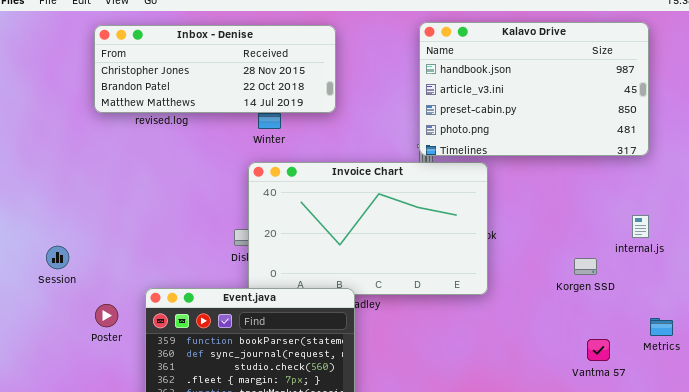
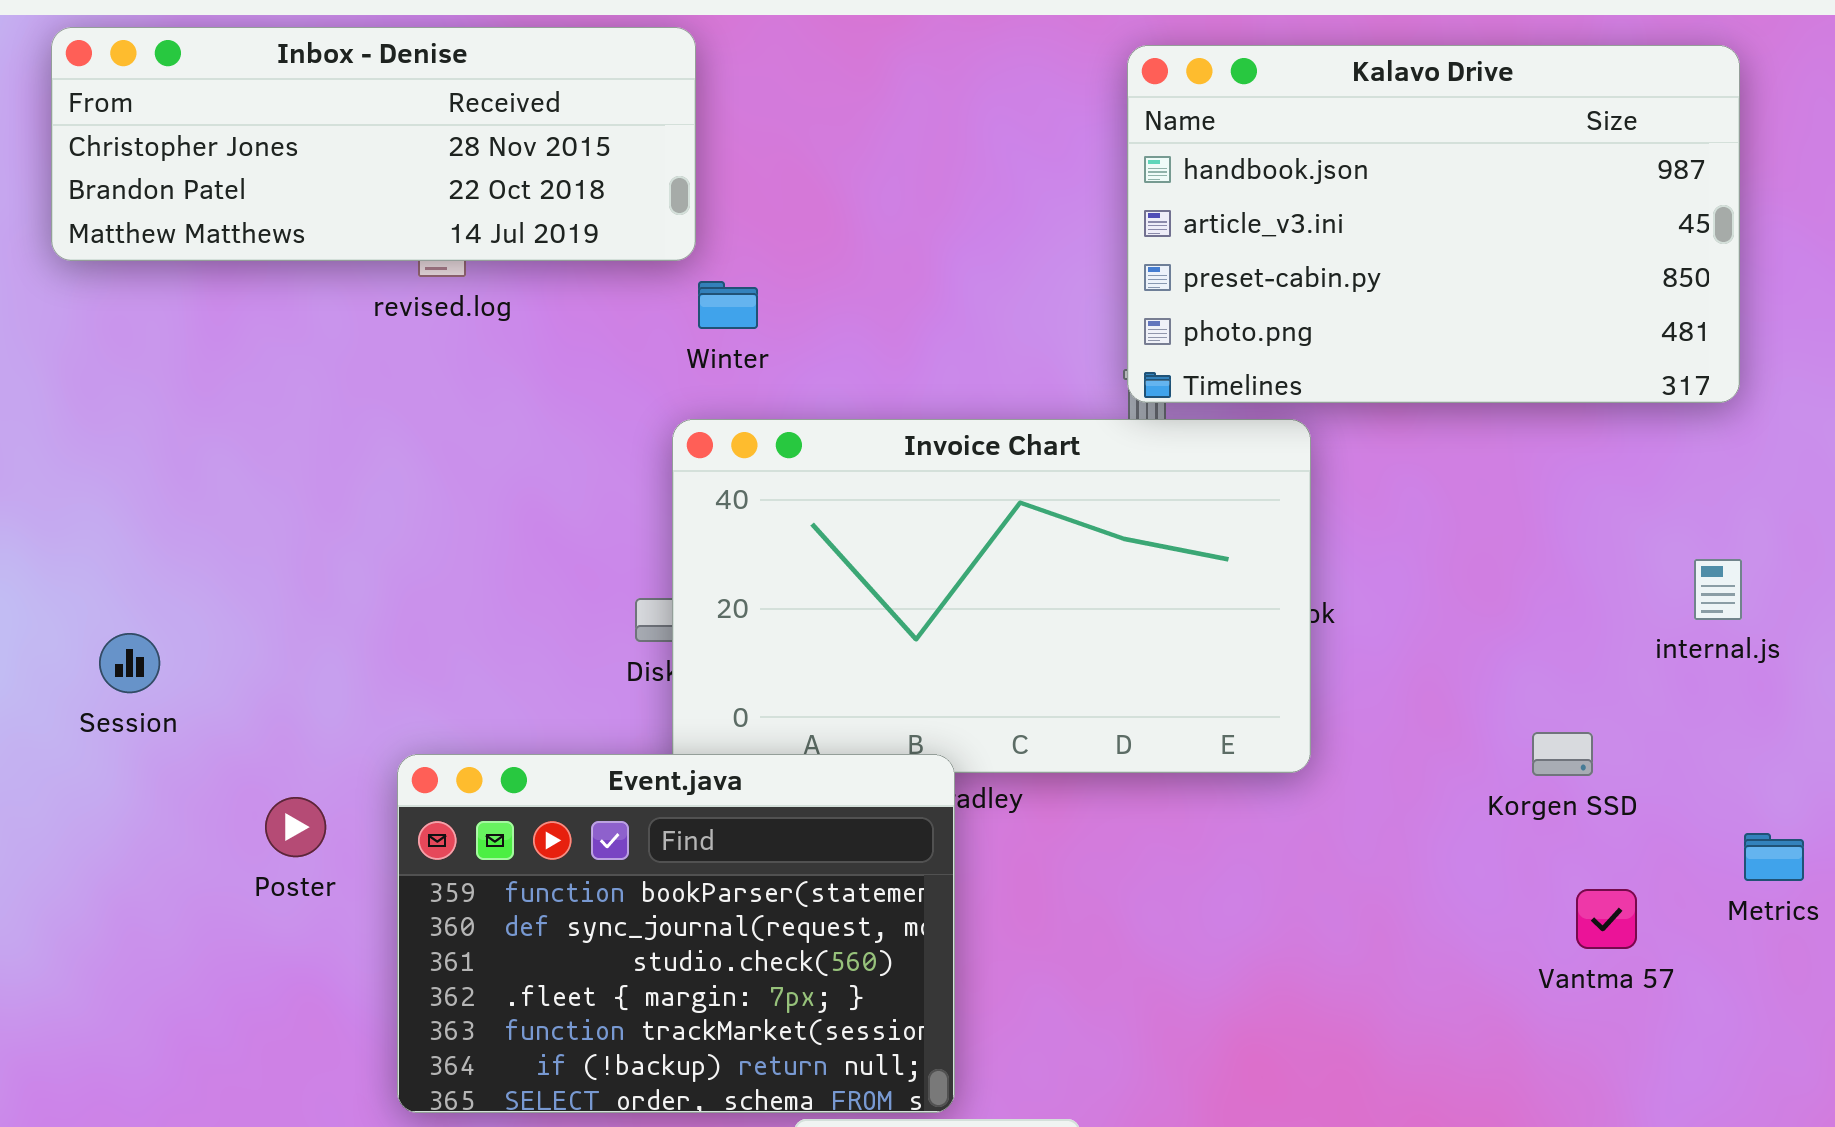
Inbox - Denise: [94,25,336,113] -> [51,27,696,261], moved
Session: [46,246,69,269] -> [99,633,160,693], moved
Korgen SSD: [574,258,597,275] -> [1532,732,1593,776], moved

